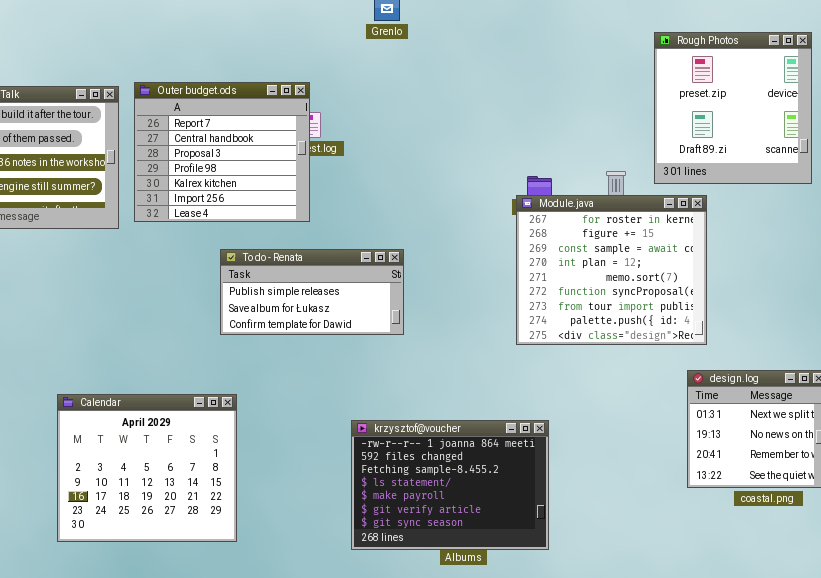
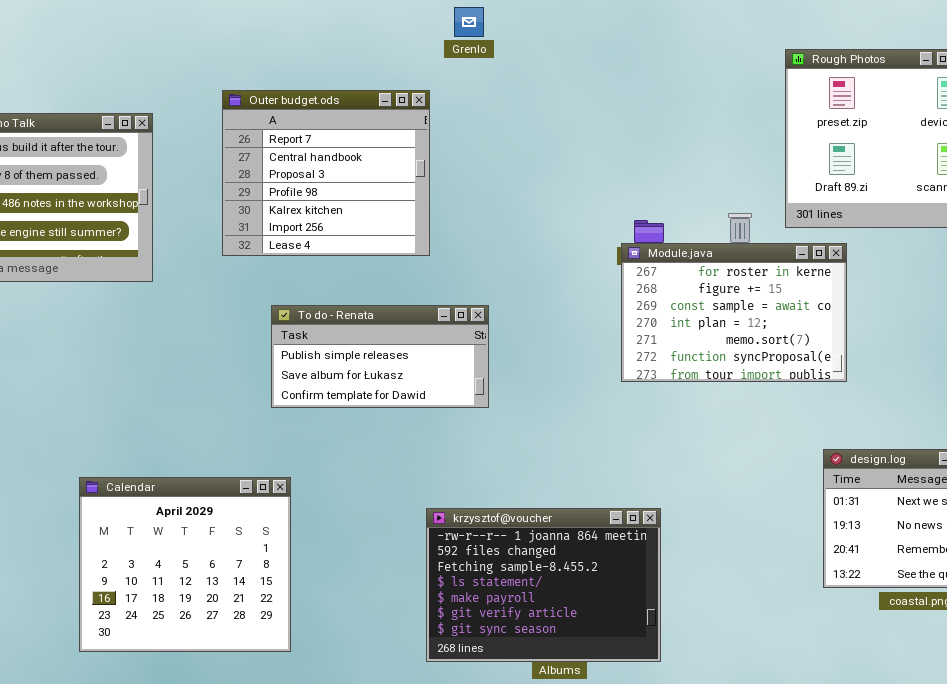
Outer budget.ods: [134,82,310,222] -> [222,90,430,256], moved
Module.java: [516,195,707,345] -> [621,243,847,382], resized

